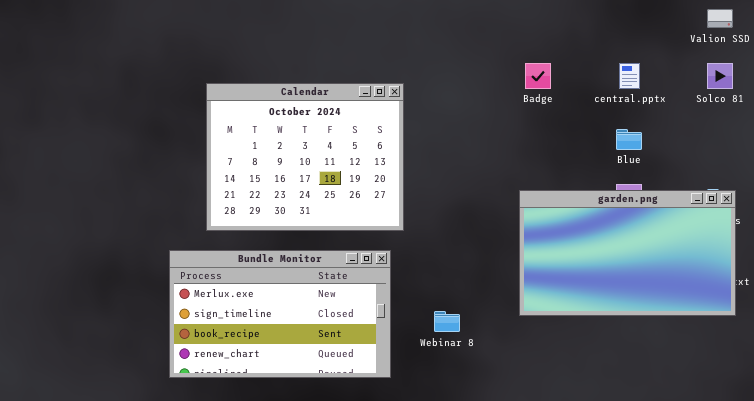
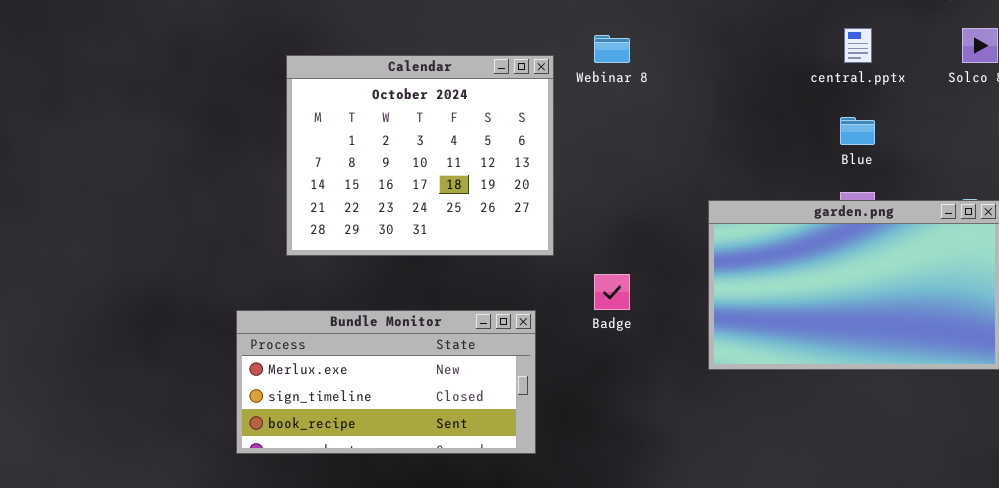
Badge: [525,63,551,89] -> [594,274,630,310], moved
Bundle Monitor: [169,250,391,378] -> [236,310,536,454], resized
Webinar 8: [434,311,460,332] -> [594,35,630,63], moved

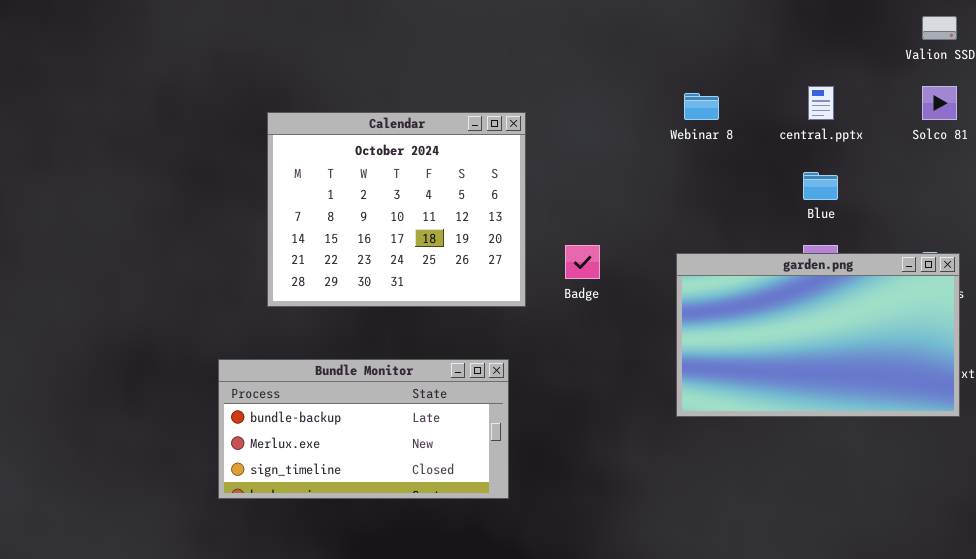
Webinar 8: [594,35,630,63] -> [684,93,719,120], moved
Badge: [594,274,630,310] -> [565,245,600,279], moved
Bundle Monitor: [236,310,536,454] -> [218,359,509,499], scrolled up 1 row

